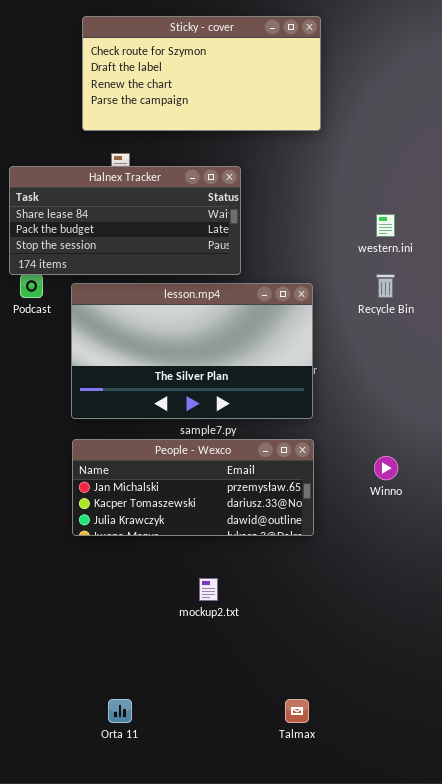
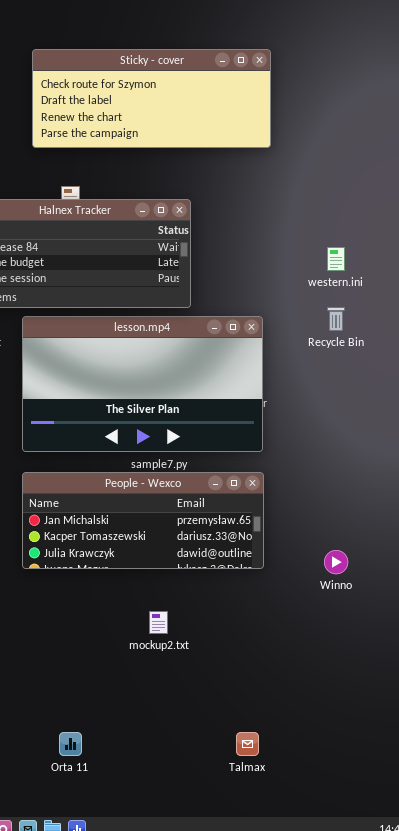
Sticky - cover: [82,16,321,131] -> [32,49,271,148], resized
Winno: [374,456,398,480] -> [324,550,348,574], moved

